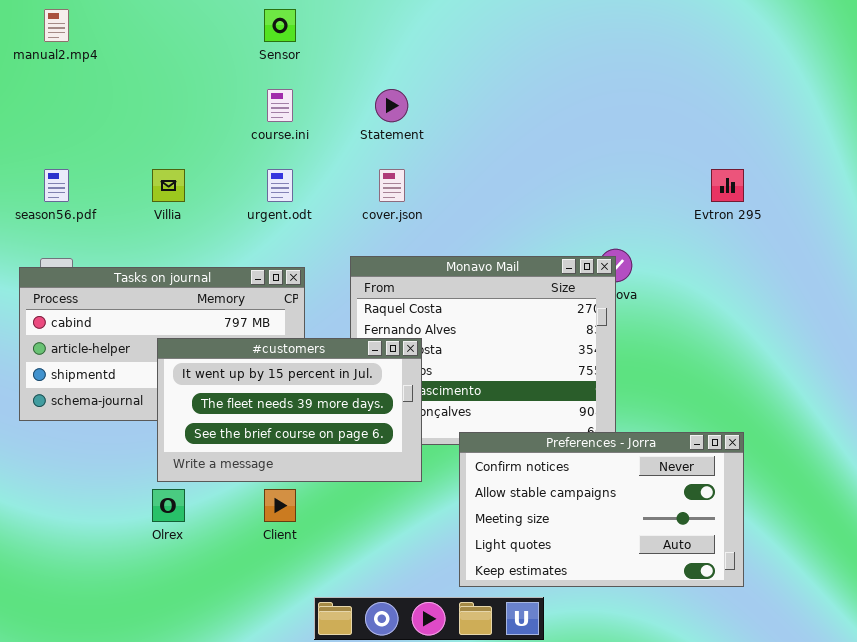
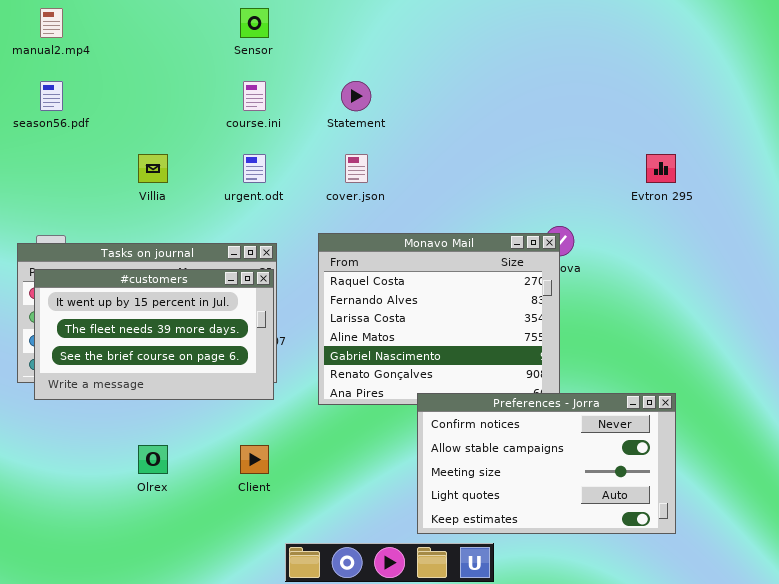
season56.pdf: [44,169,69,202] -> [40,81,63,111], moved
#customers: [157,338,422,482] -> [34,269,274,400], moved

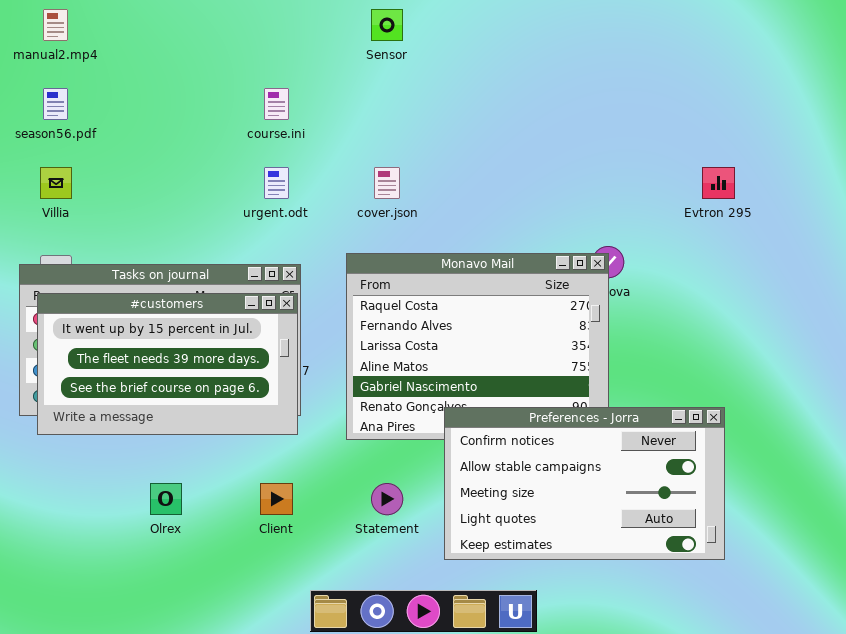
Sensor: [240,8,269,38] -> [371,9,403,41], moved
Statement: [341,81,371,111] -> [371,483,403,515], moved
Villia: [138,154,168,183] -> [40,167,72,199], moved
Preferences - Jorra: [417,393,676,534] -> [444,407,725,560], moved

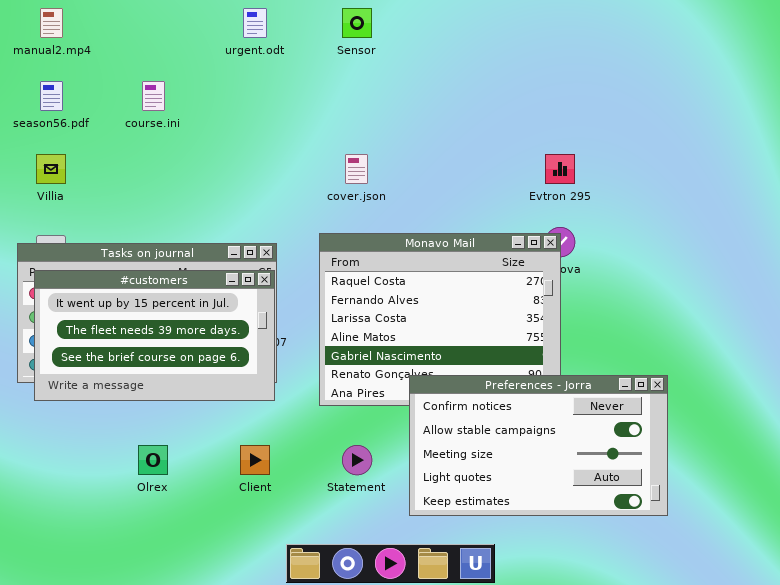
course.ini: [264,88,289,120] -> [142,81,165,111], moved
urgent.odt: [264,167,289,199] -> [243,8,267,38], moved
Evtron 295: [702,167,735,199] -> [545,154,575,184], moved

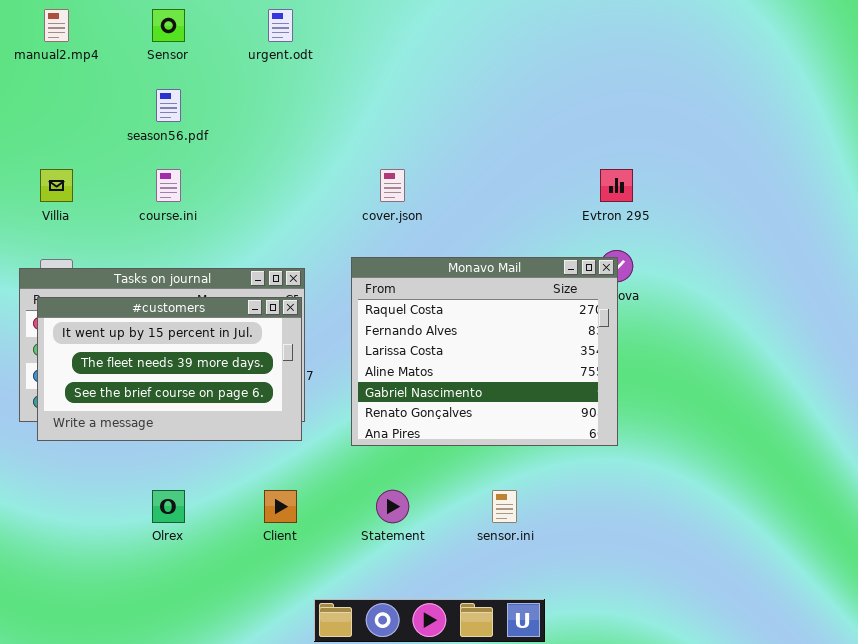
Sensor: [342,8,372,38] -> [152,9,185,42], moved
season56.pdf: [40,81,63,111] -> [156,89,181,122], moved
course.ini: [142,81,165,111] -> [156,169,181,202], moved
Preferences - Jorra: [409,375,668,516] -> none, closed

